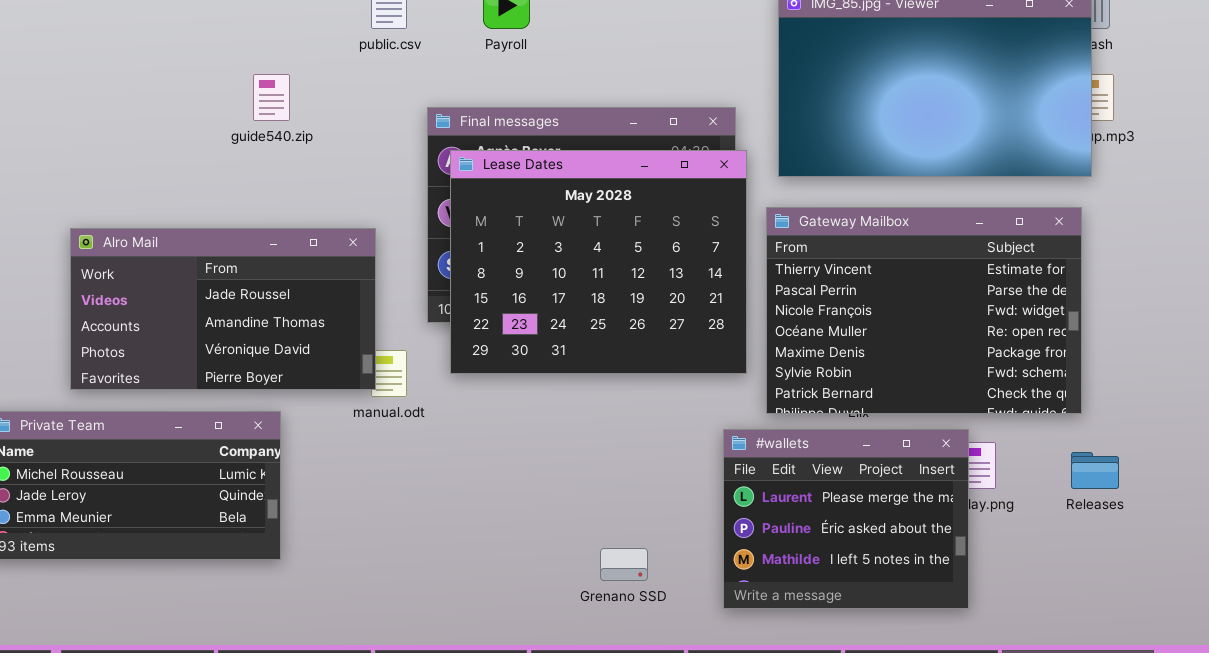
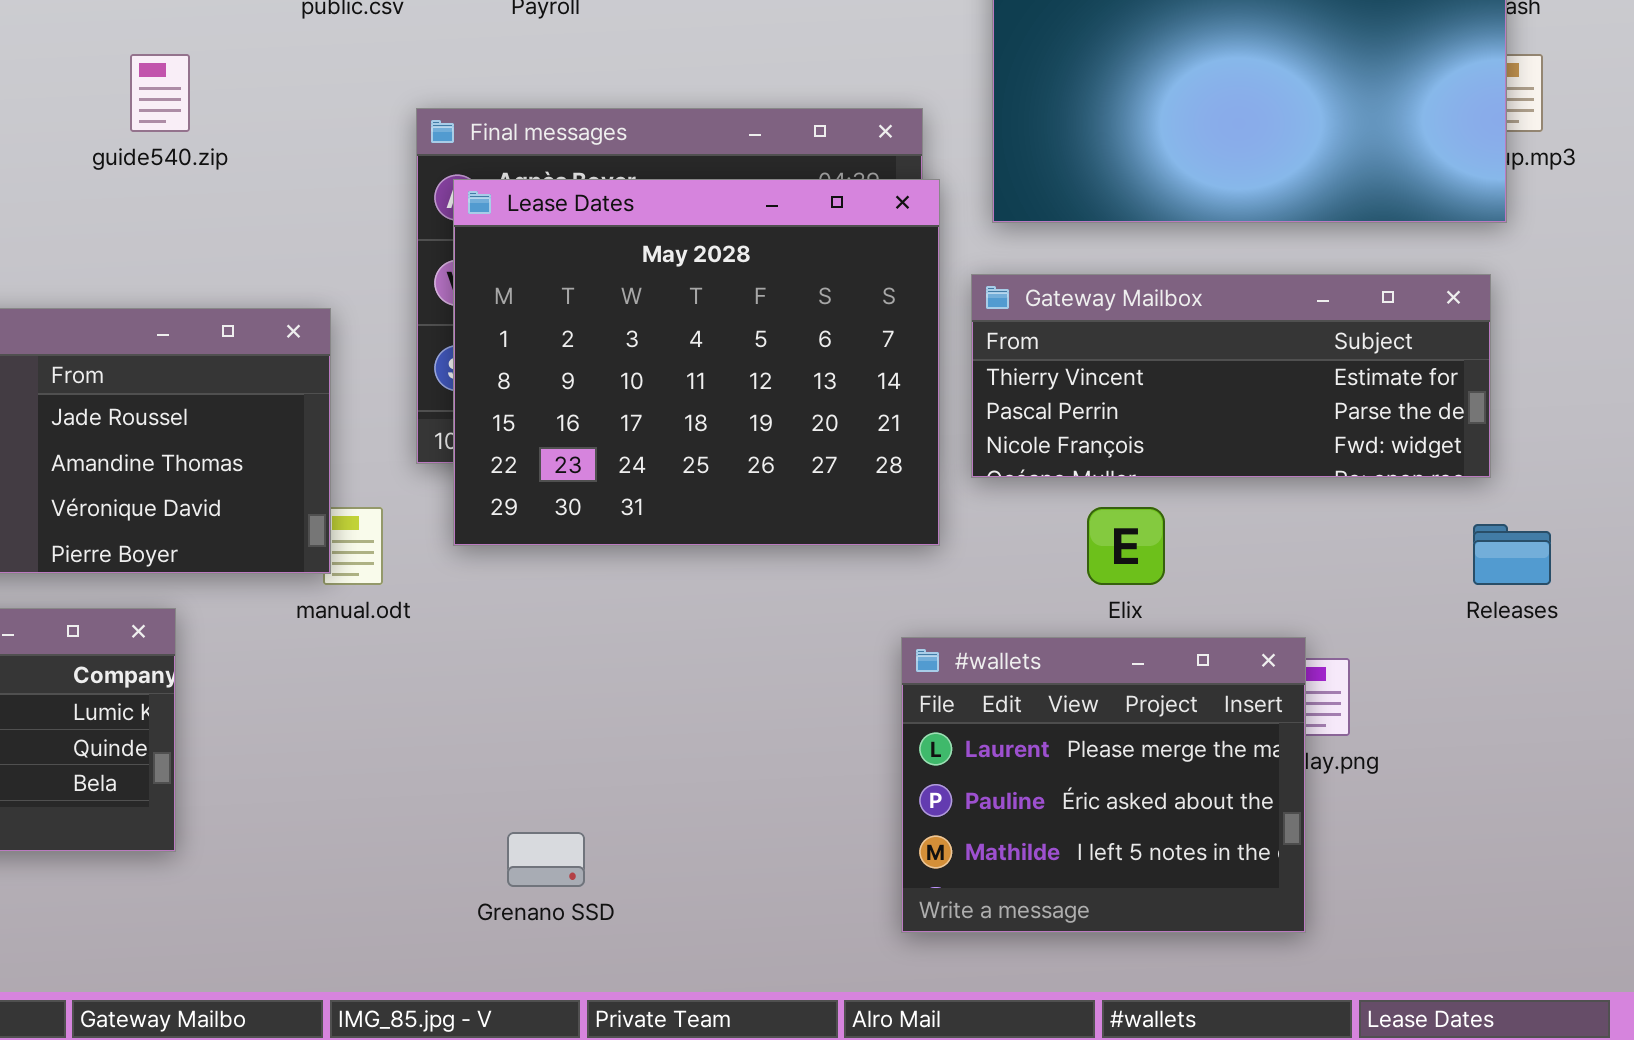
Gateway Mailbox: [766,207,1082,414] -> [971,274,1491,478], resized
Releases: [1071,452,1119,489] -> [1473,524,1551,585], moved
Grenano SSD: [600,548,648,581] -> [507,832,585,887], moved

